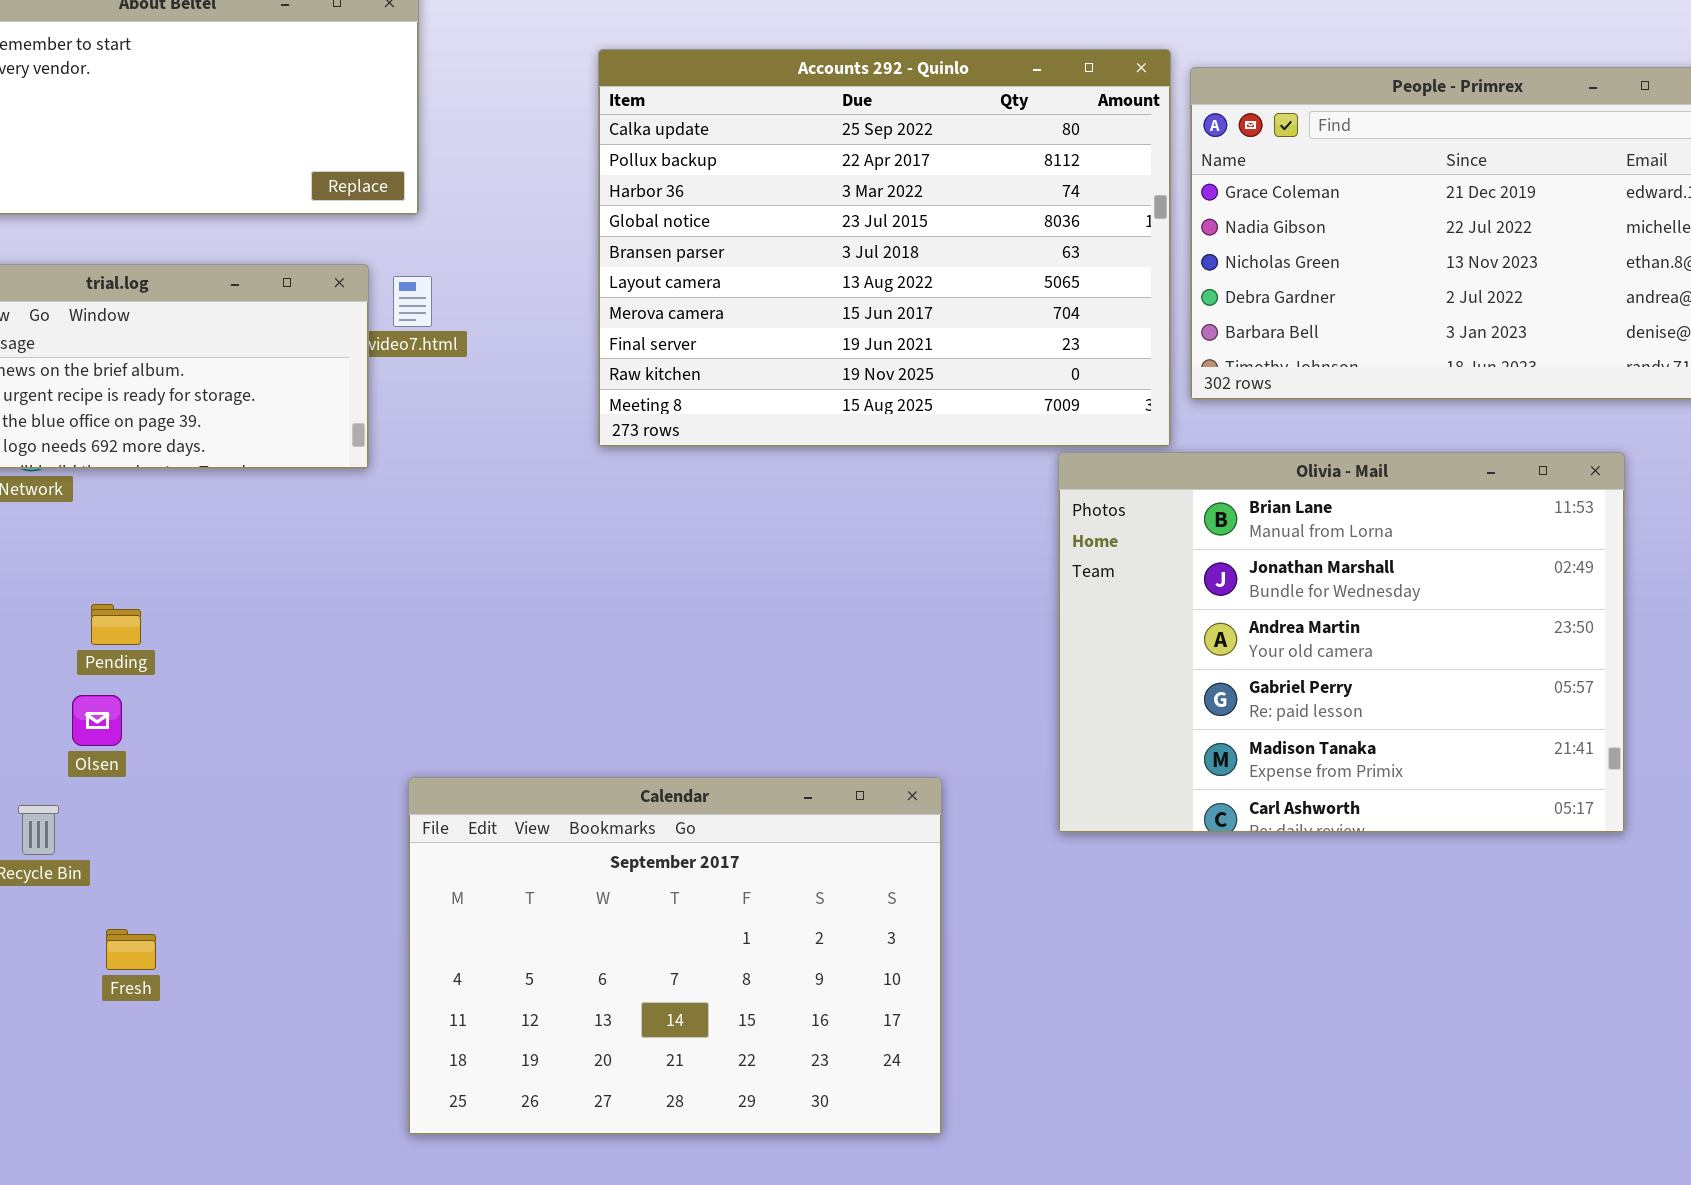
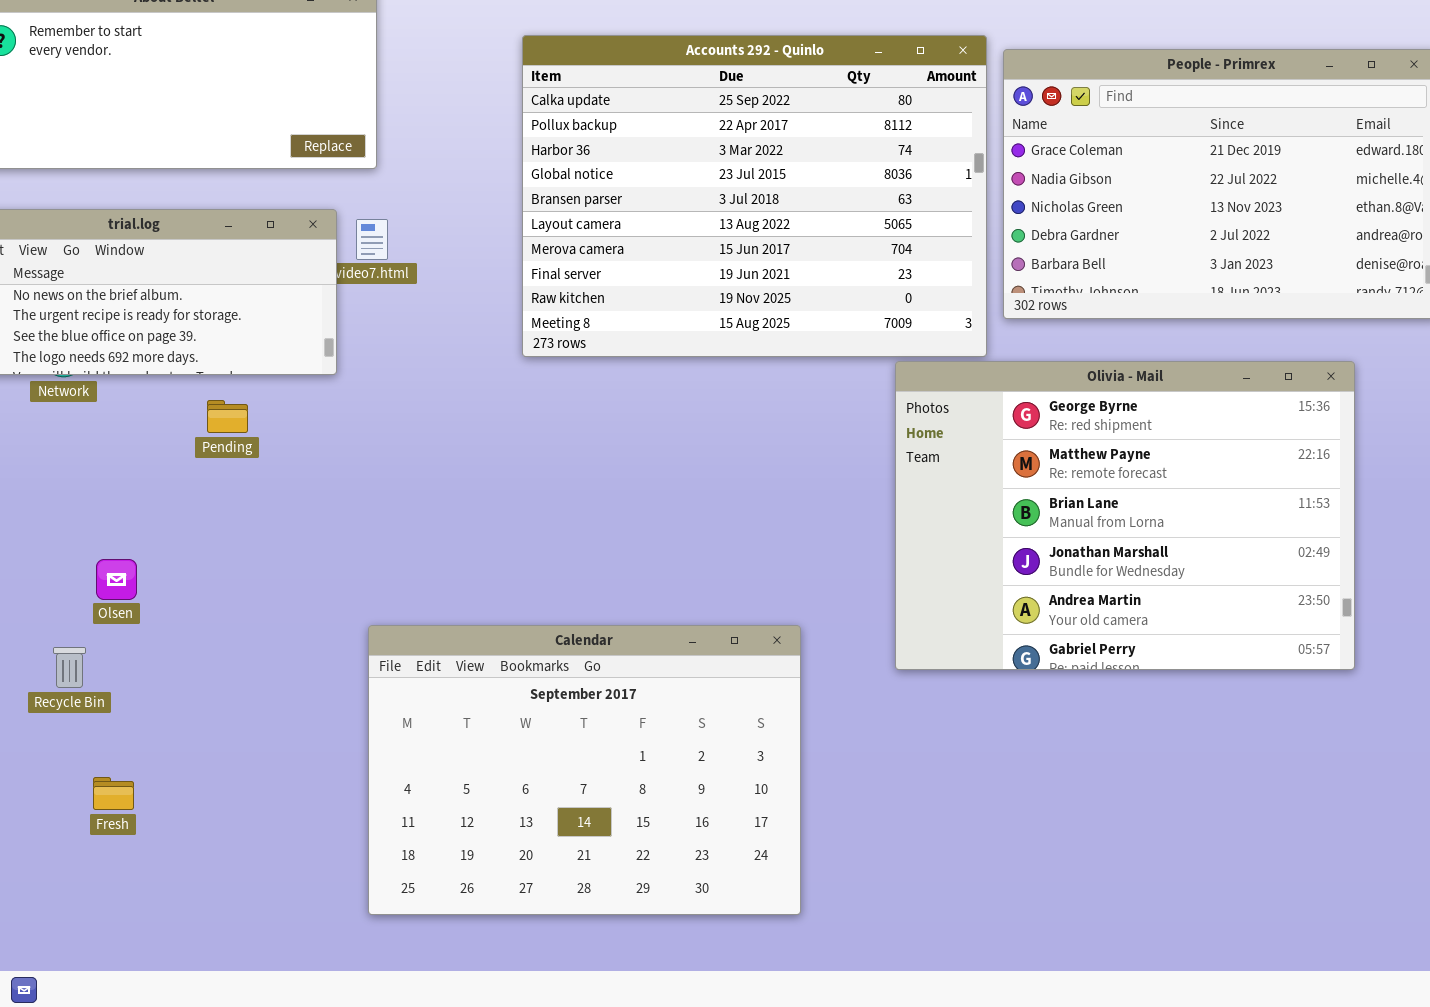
Olivia - Mail: [1058,452,1625,833] -> [895,361,1355,670], scrolled up 2 rows
Pending: [91,604,141,645] -> [207,400,248,433], moved
Fresh: [106,929,156,970] -> [93,777,134,810], moved

